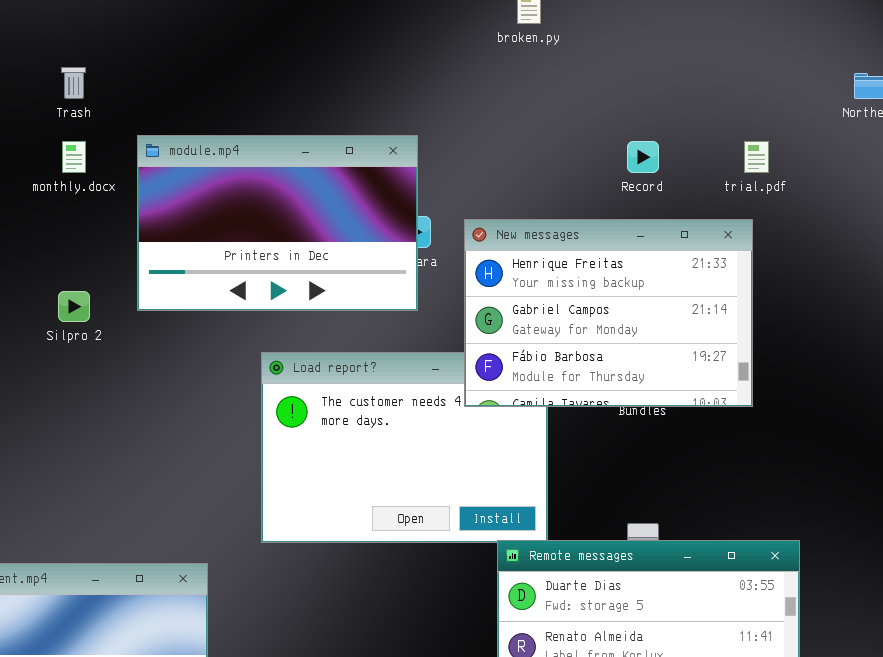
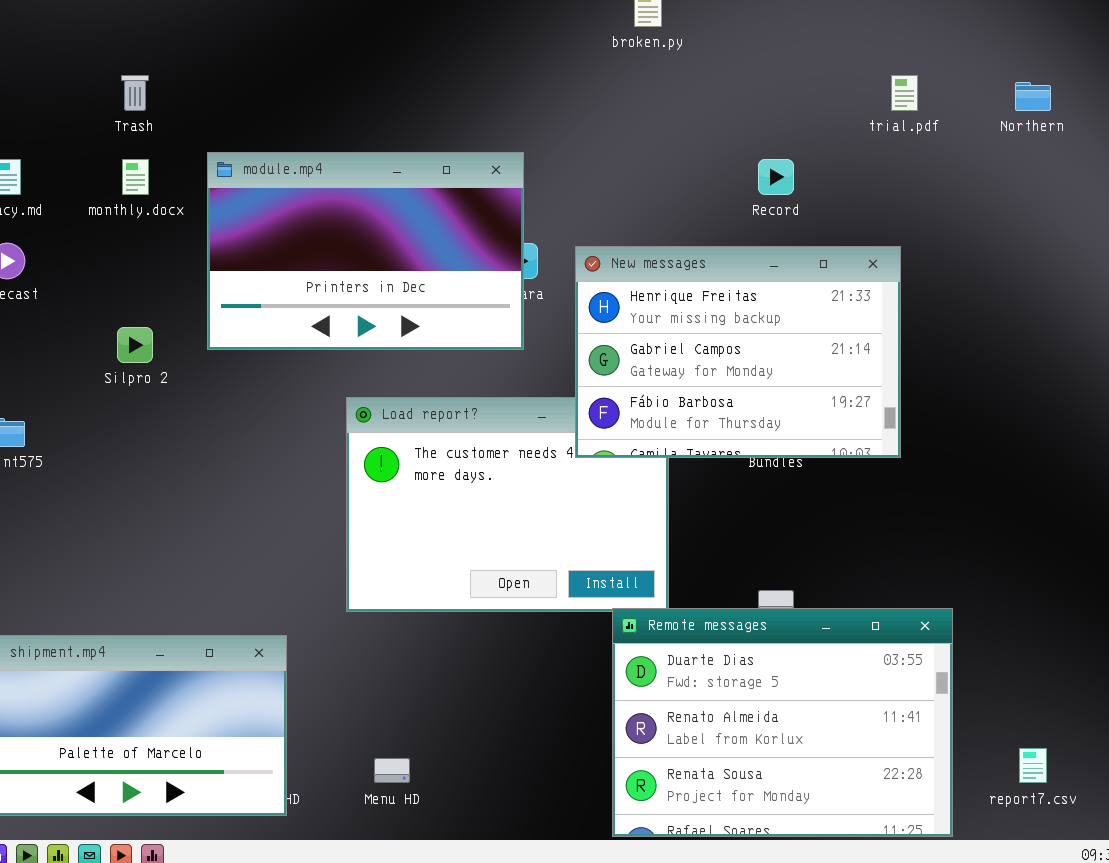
trial.pdf: [744,141,769,173] -> [891,75,918,111], moved

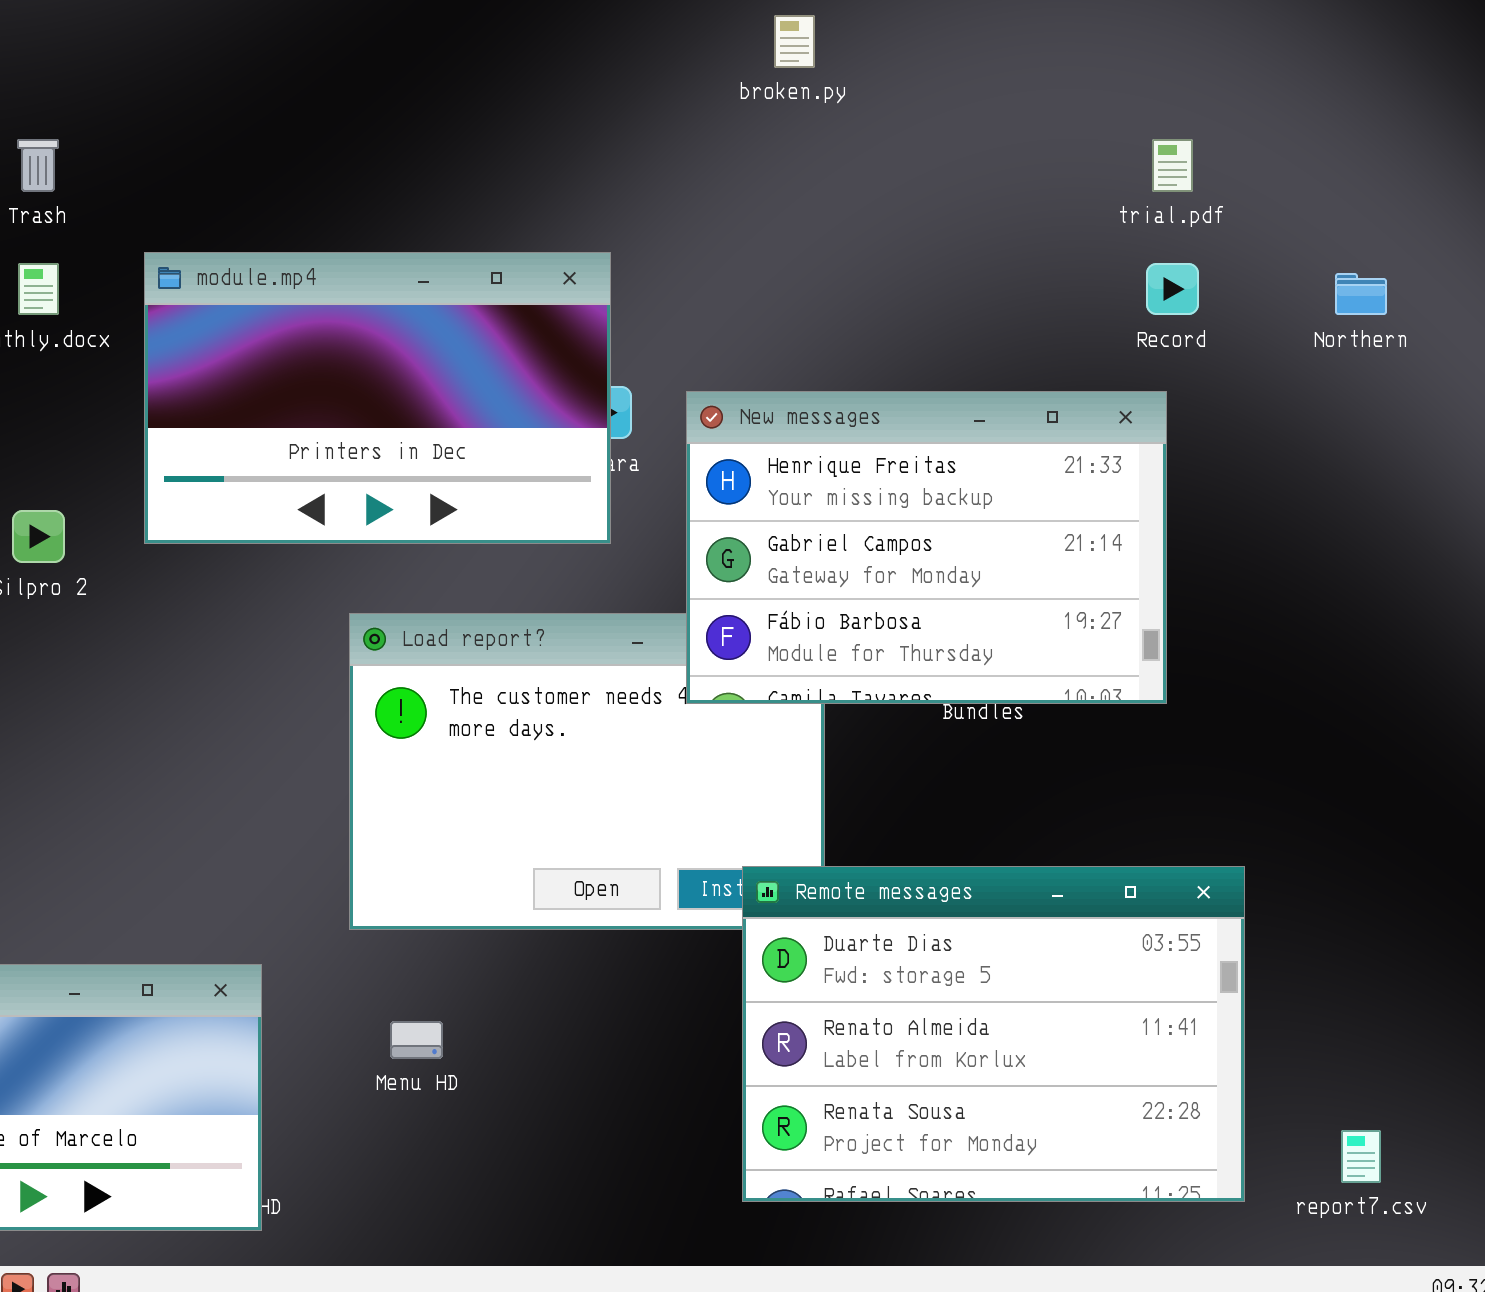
Northern: [1015,82,1051,111] -> [1335,273,1387,315], moved
Record: [758,159,794,195] -> [1146,263,1199,315], moved
Remote messages: [612,608,953,837] -> [742,866,1245,1202], moved
Menu HD: [374,758,410,783] -> [390,1021,443,1059], moved

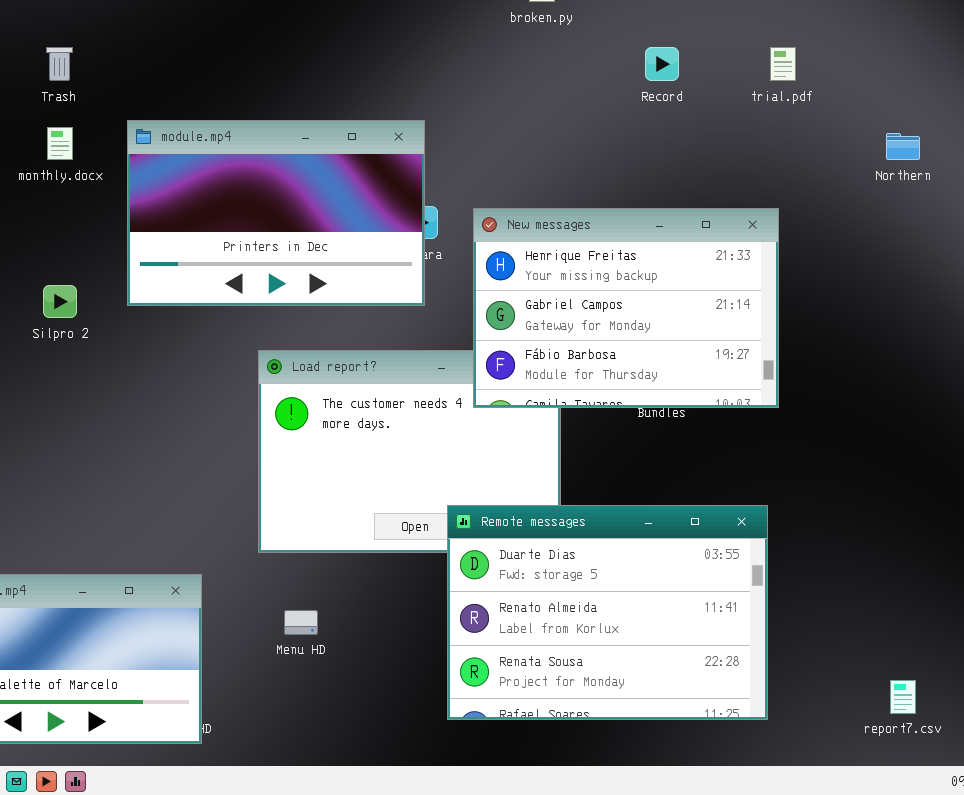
Record: [1146,263,1199,315] -> [645,47,679,81], moved
Remote messages: [742,866,1245,1202] -> [447,505,768,720], moved

